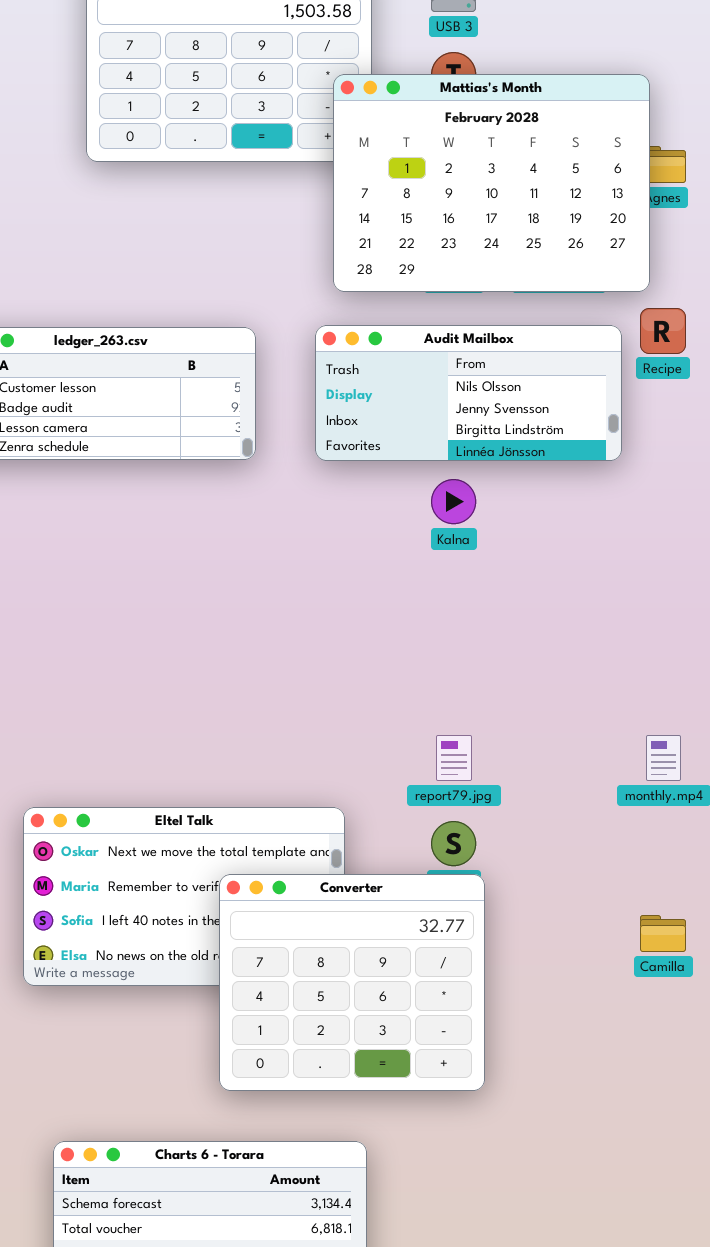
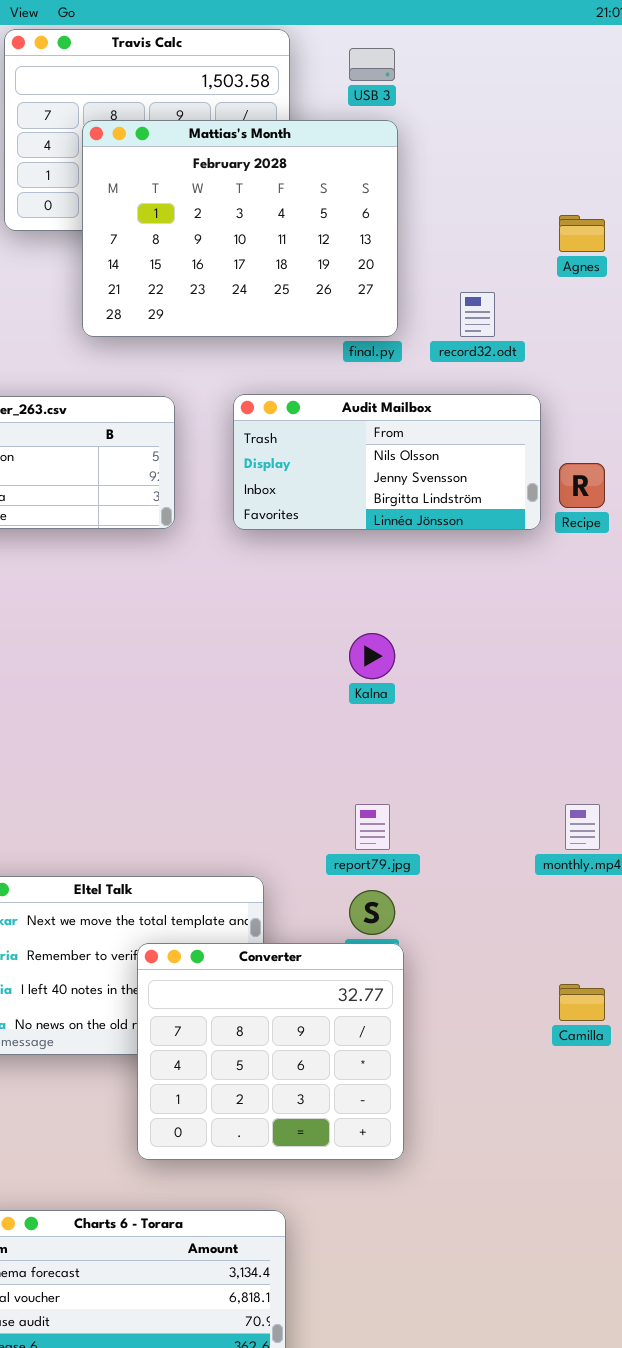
Mattias's Month: [333,74,650,292] -> [82,120,398,337], moved
Recipe: [640,308,686,354] -> [559,463,605,508], moved
Kalna: [431,479,476,524] -> [349,633,395,679], moved

